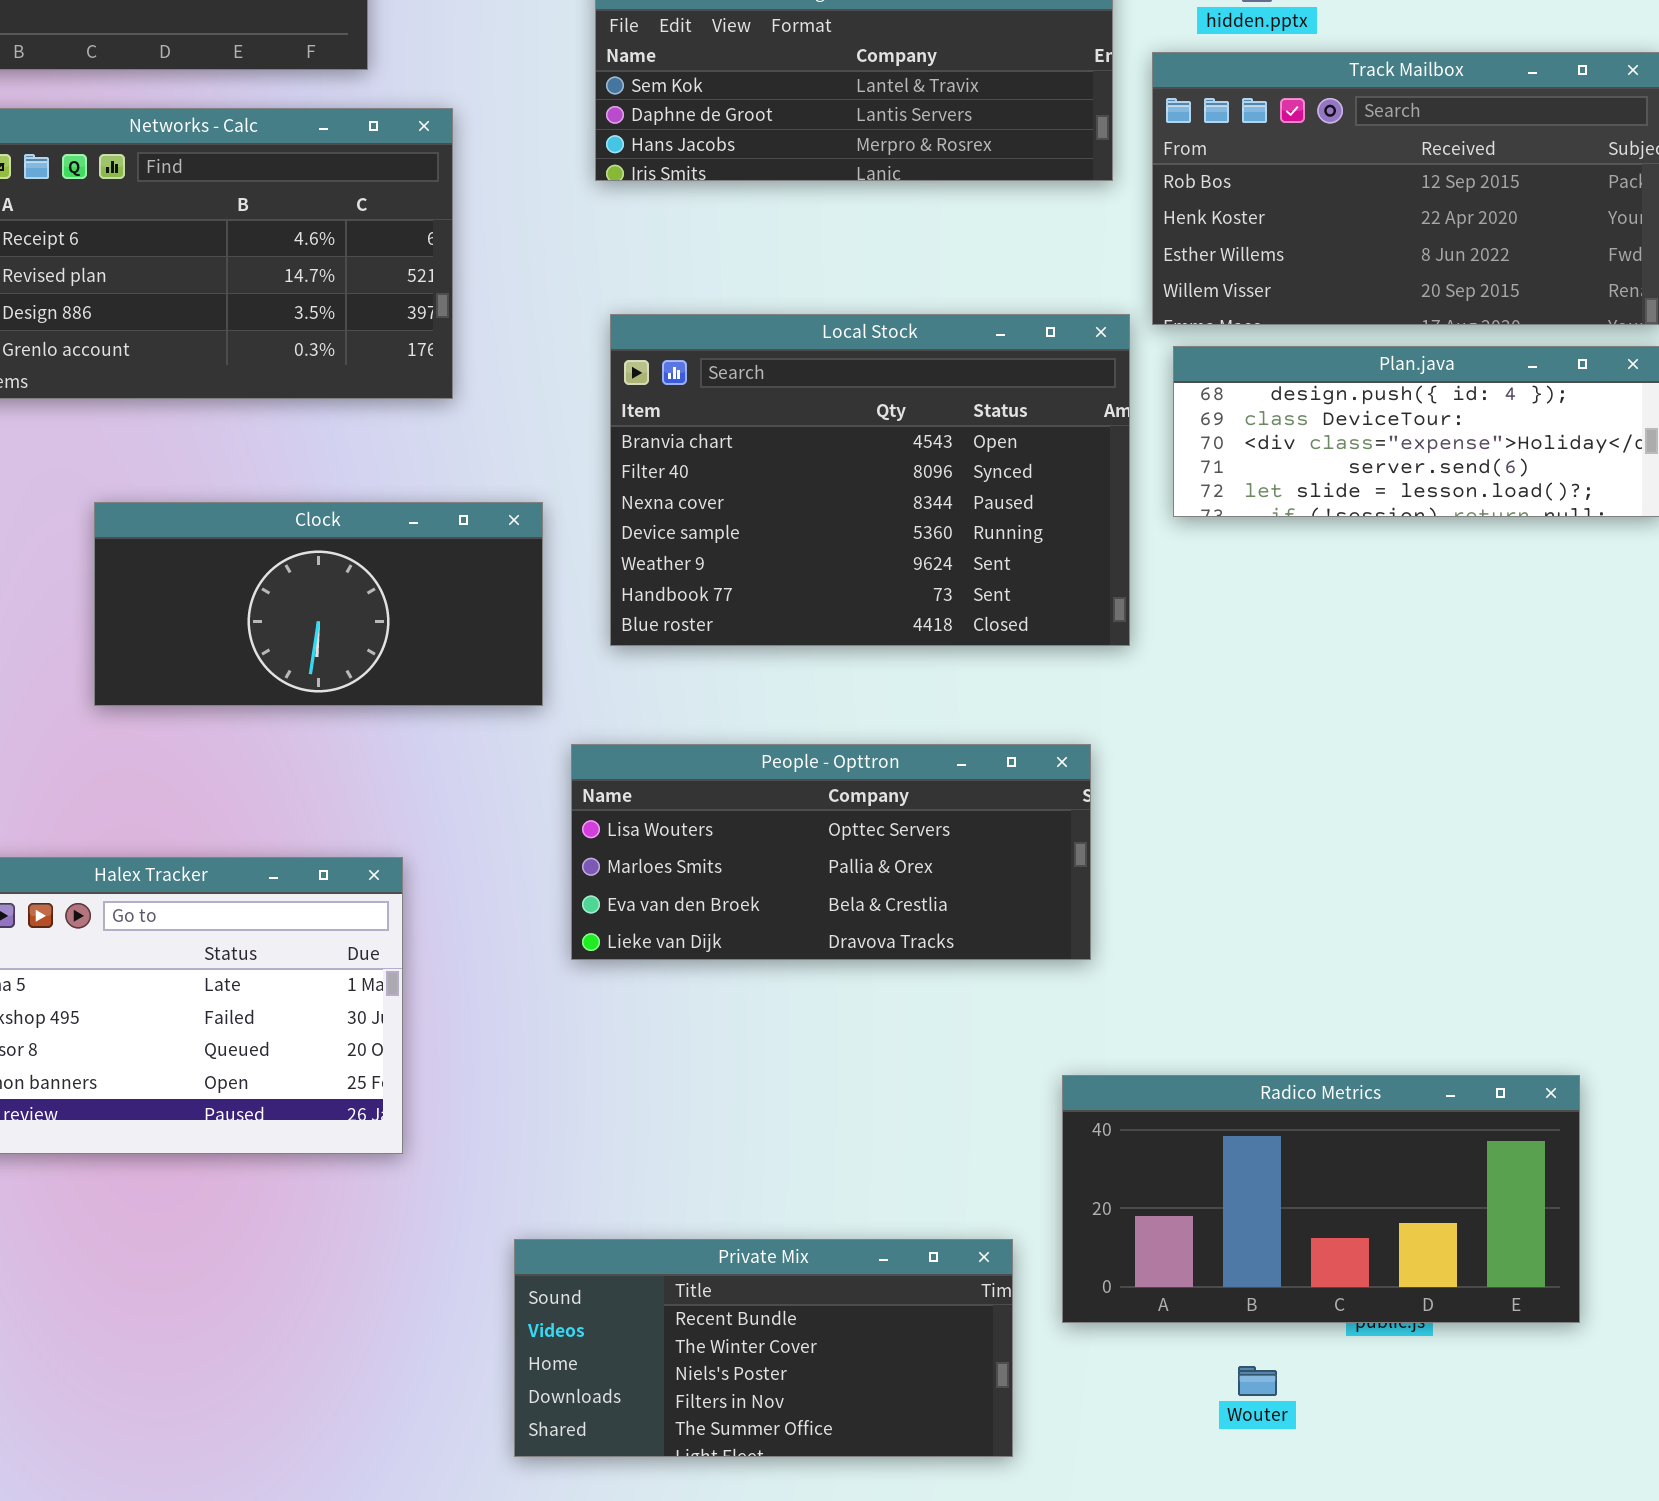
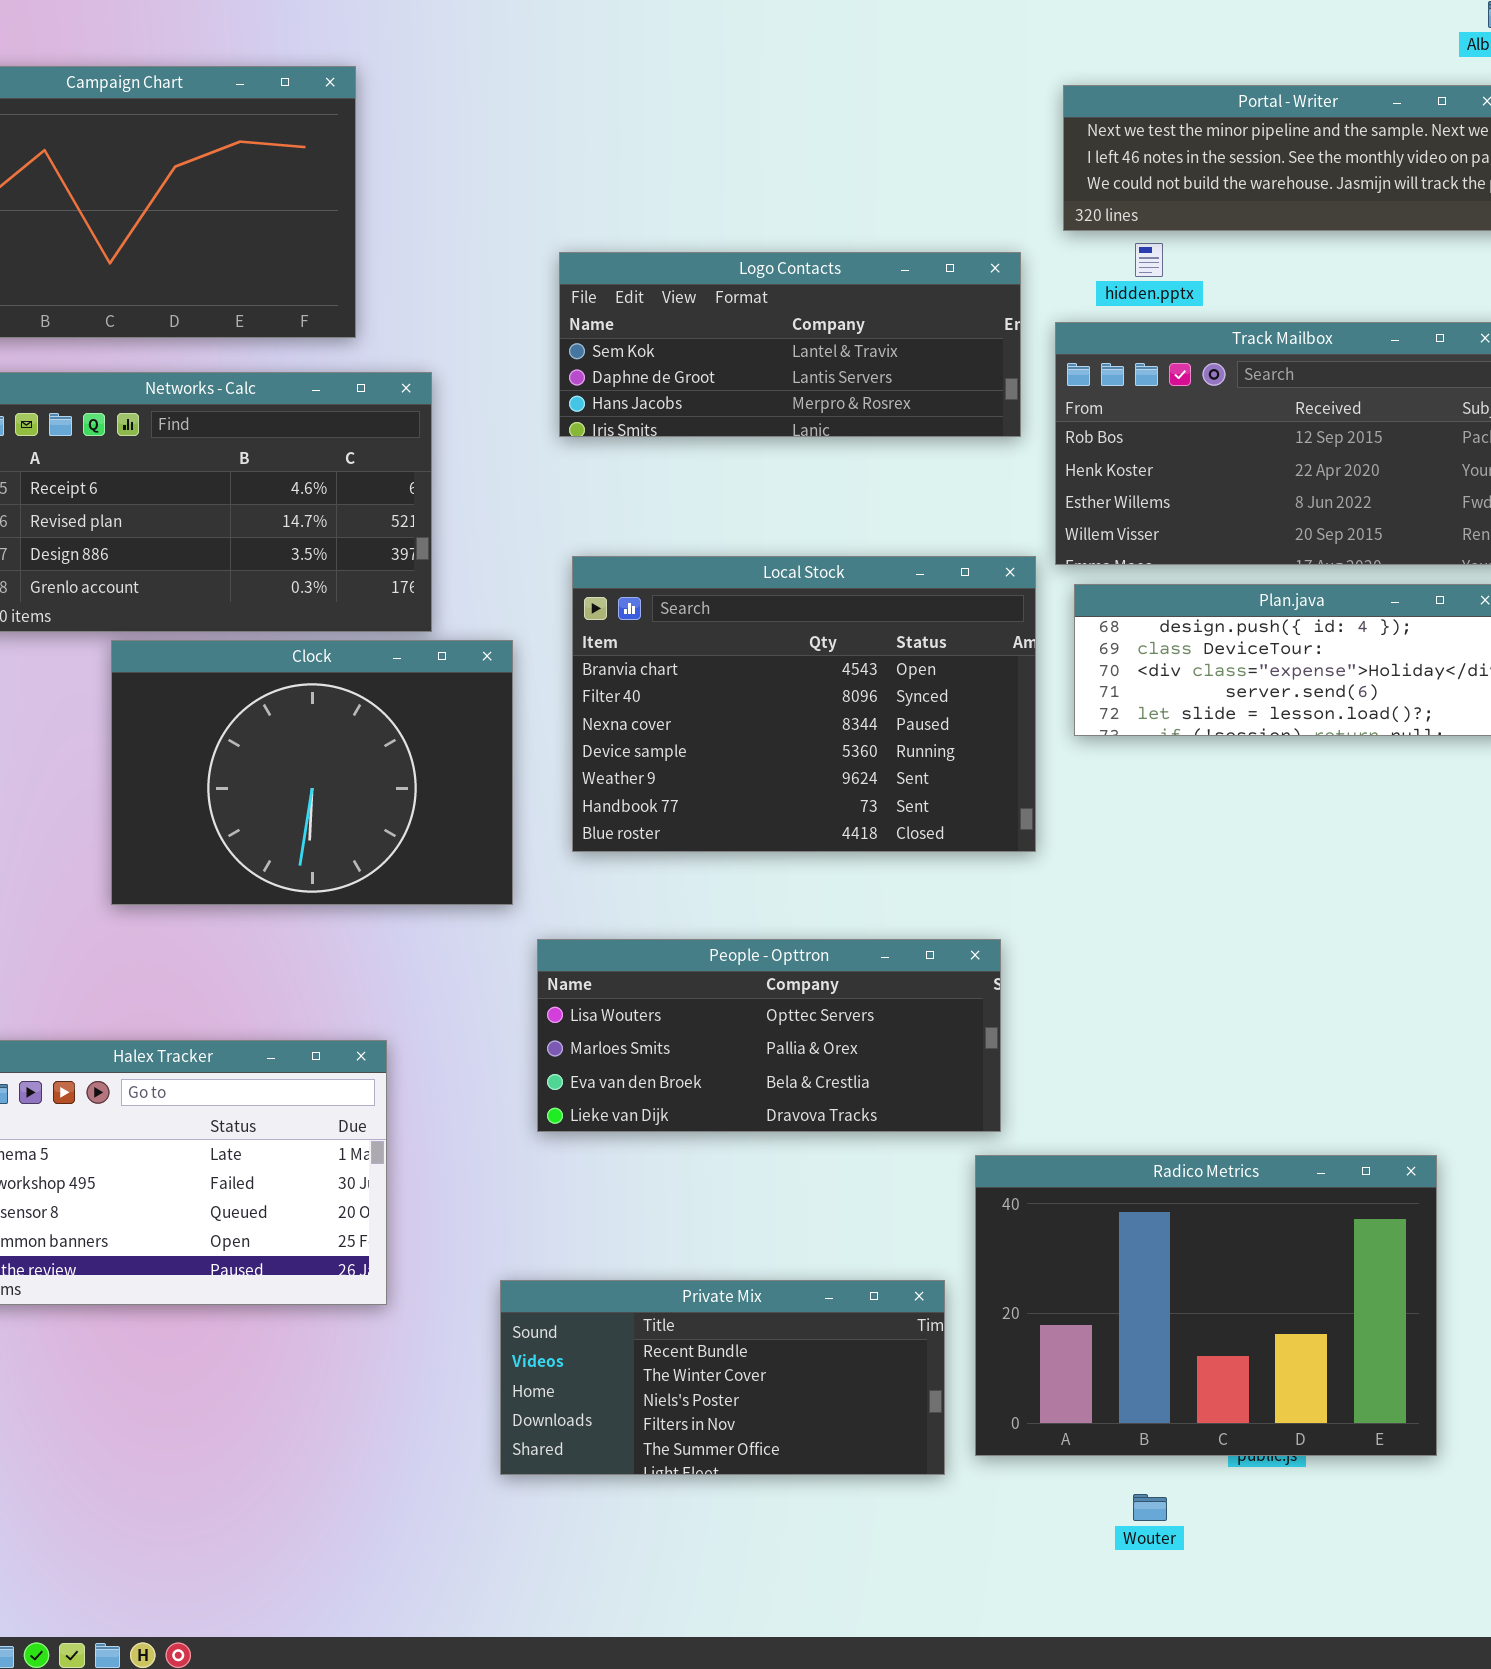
Clock: [94,502,543,706] -> [111,640,513,905], resized
Radico Metrics: [1062,1075,1580,1323] -> [975,1155,1437,1456], resized
Private Mix: [514,1239,1013,1457] -> [500,1280,945,1475], moved

